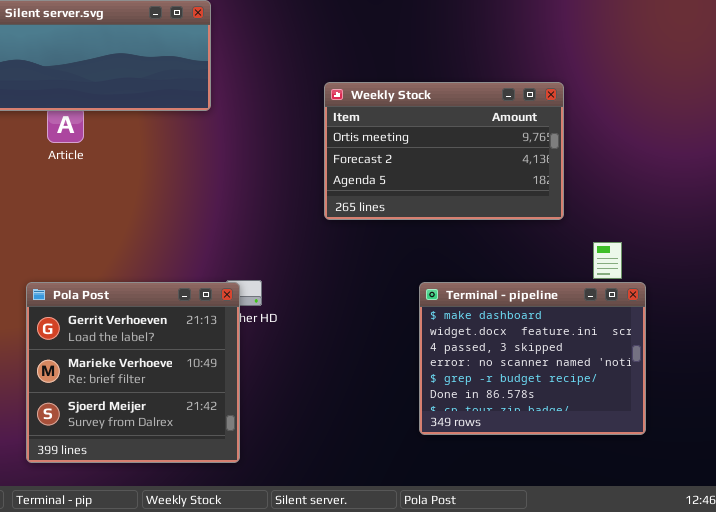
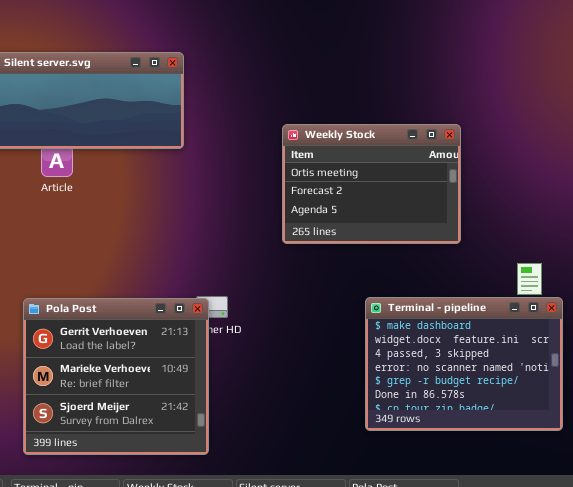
Weekly Stock: [324,82,564,220] -> [282,124,461,244], resized

